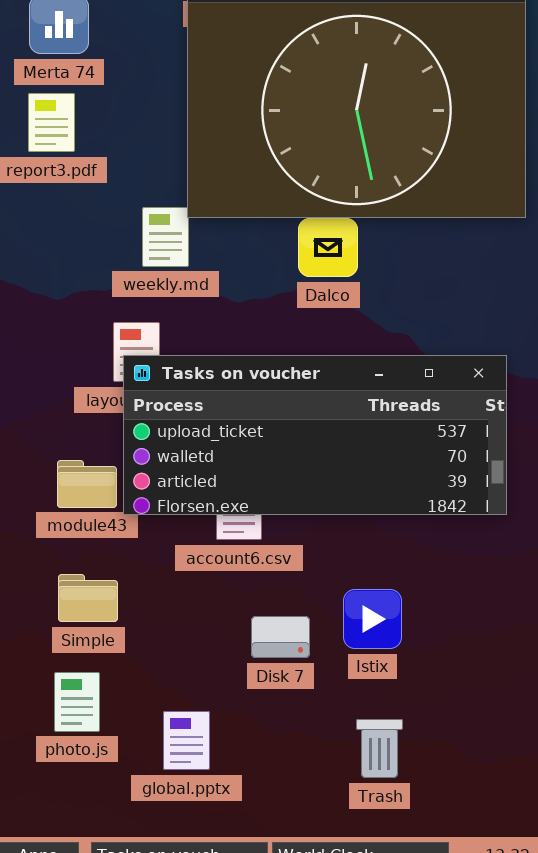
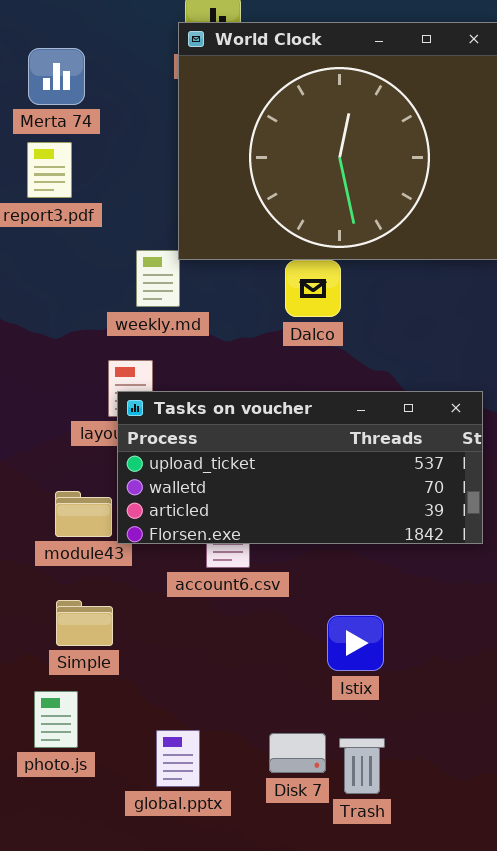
Disk 7: [251,616,310,658] -> [269,733,326,773], moved
photo.js: [54,672,100,732] -> [34,691,78,748], moved

